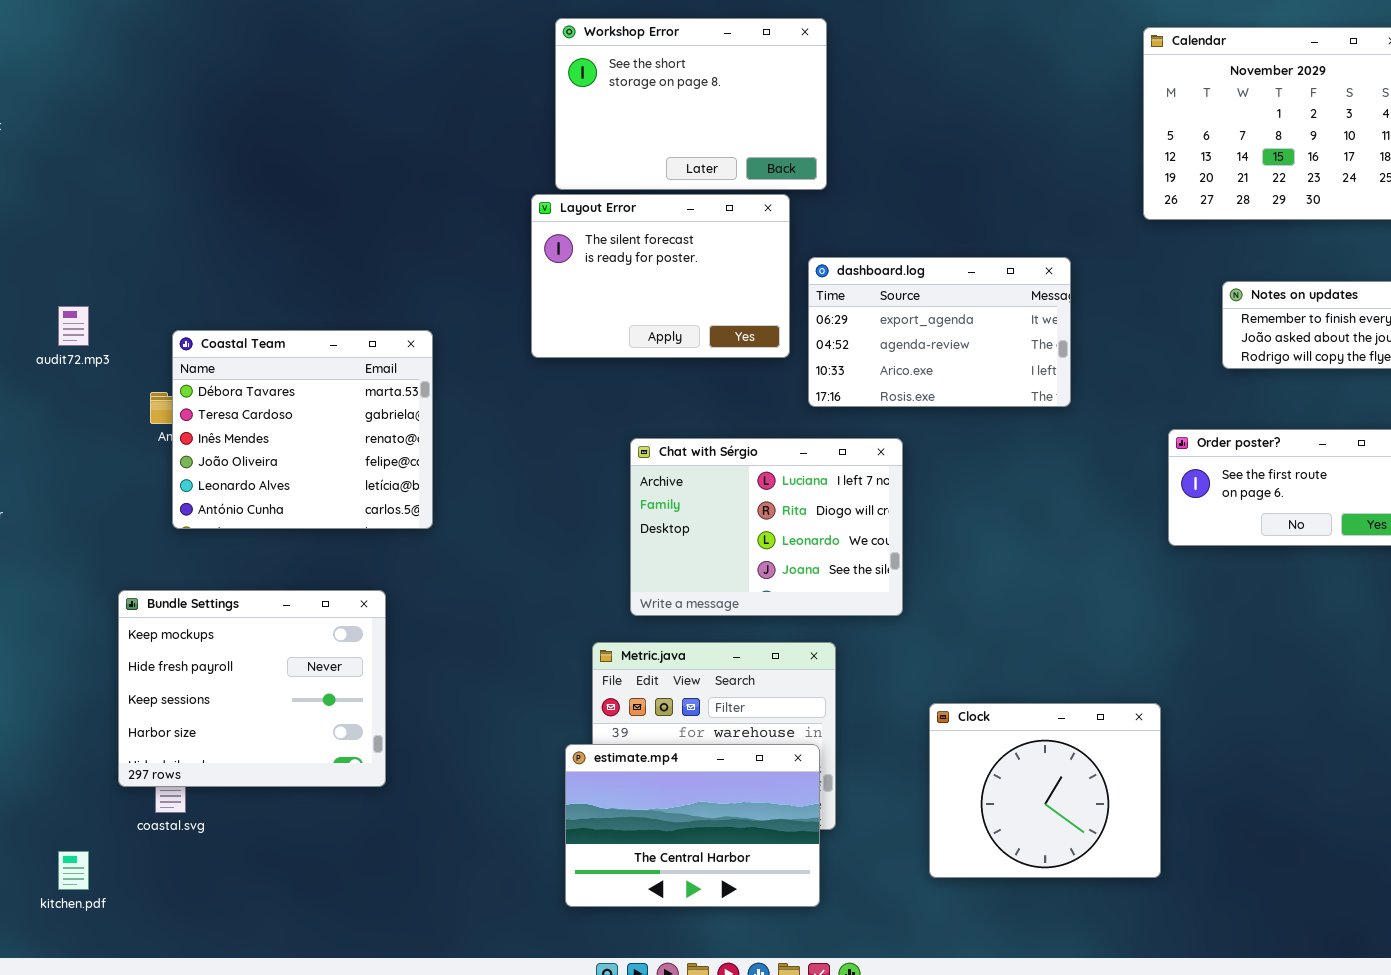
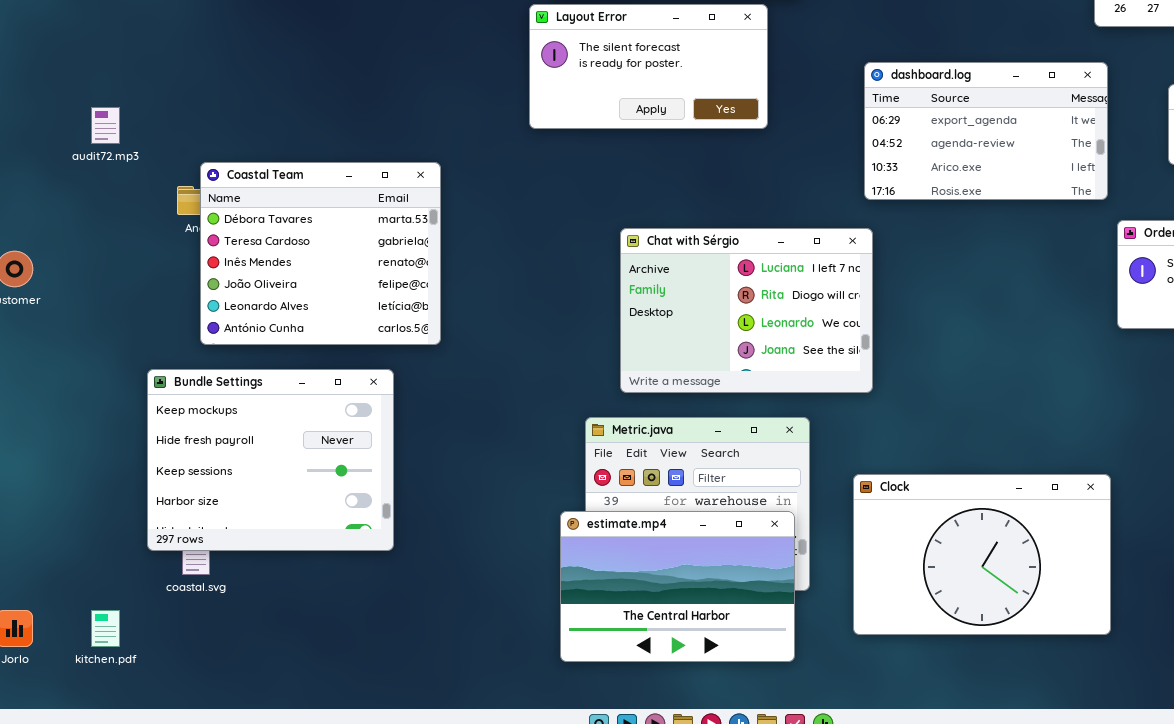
Layout Error: [531,194,790,358] -> [529,4,768,129], resized
dashboard.log: [808,257,1071,407] -> [864,62,1108,200], moved
Coastal Team: [172,330,433,529] -> [200,162,441,345], moved
Clock: [929,703,1161,878] -> [853,474,1111,635], resized

